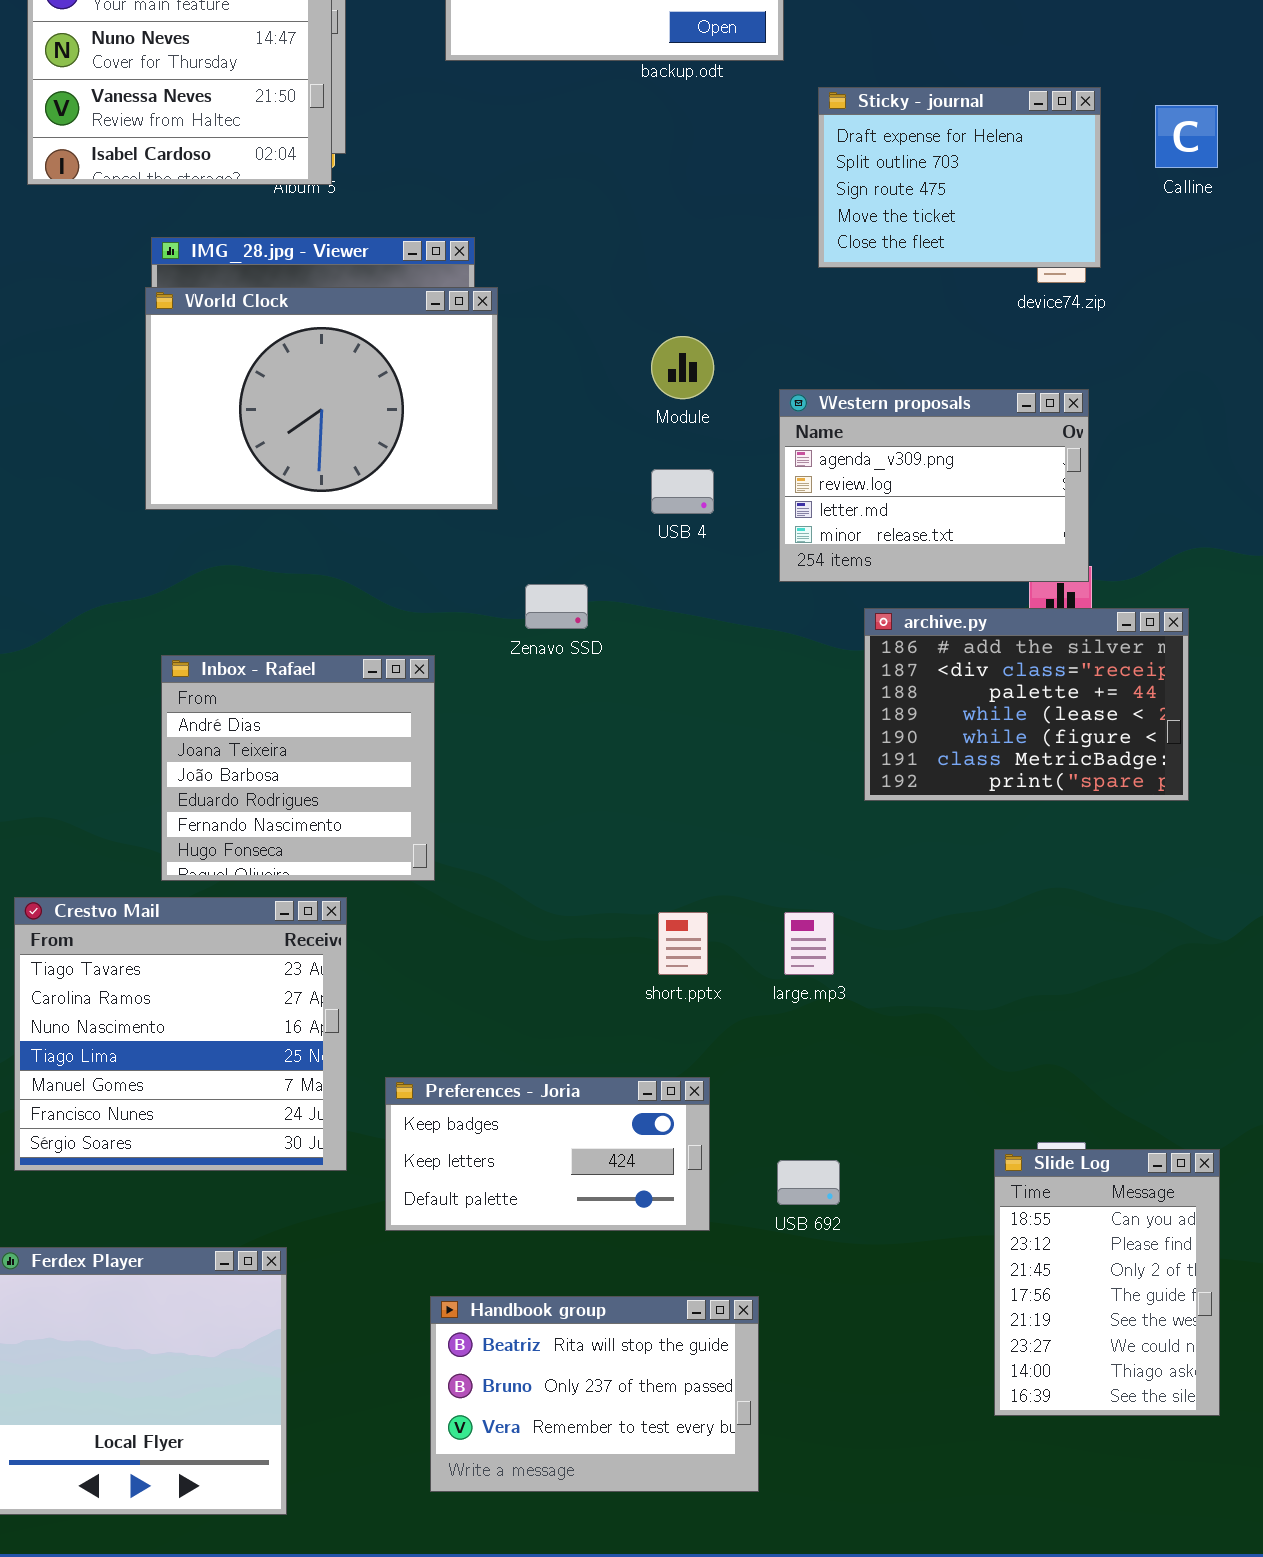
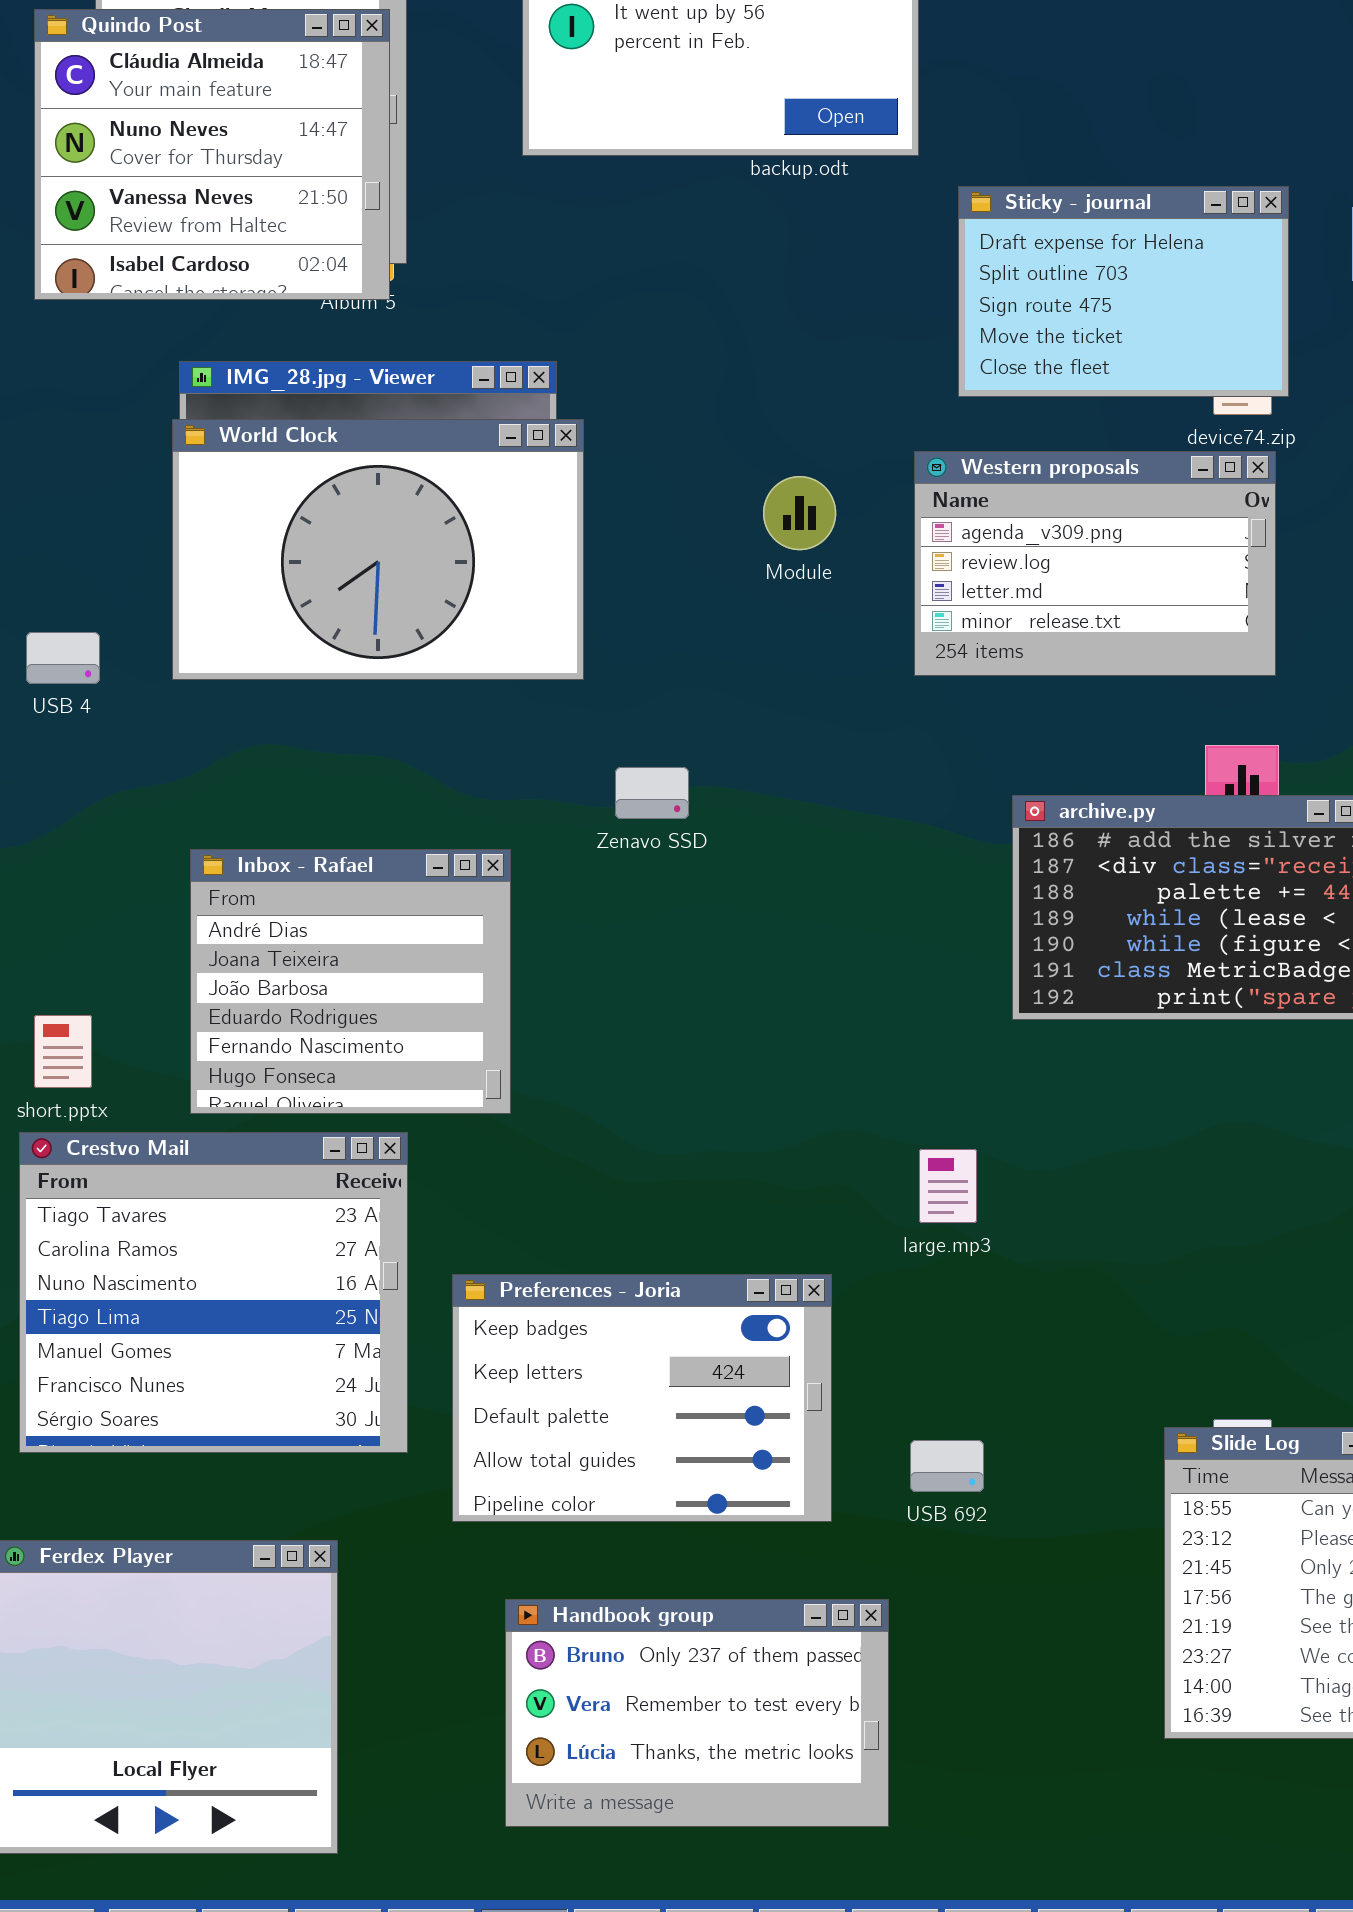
Western proposals: [779,389,1089,582] -> [914,451,1276,676], moved
USB 4: [651,469,714,514] -> [26,632,100,684], moved
short.pptx: [658,912,708,975] -> [34,1015,92,1088], moved
Preferences - Joria: [385,1077,710,1231] -> [452,1274,832,1522], resized
Handbook group: [430,1296,759,1492] -> [505,1599,889,1827], scrolled down 1 row

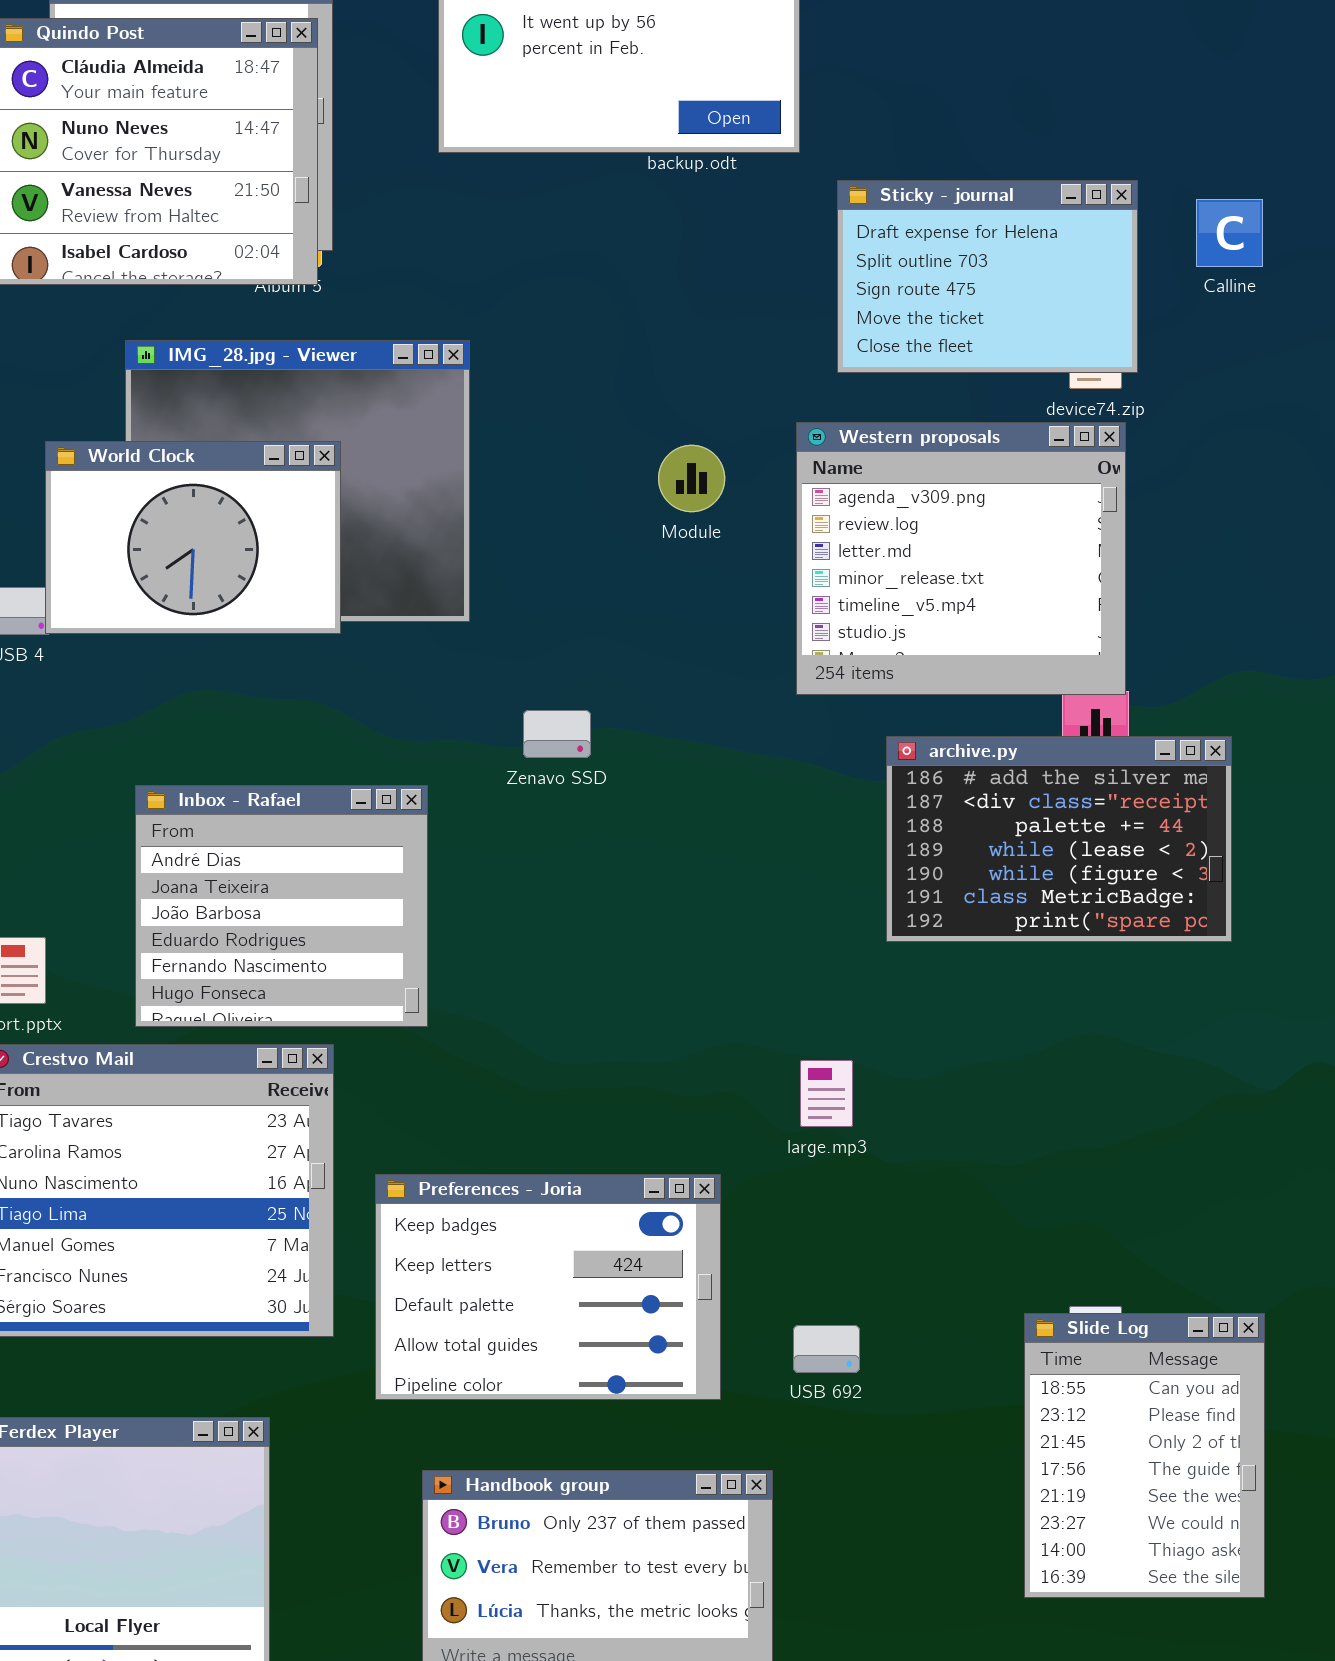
World Clock: [172,419,584,680] -> [45,441,341,634], moved, resized
Western proposals: [914,451,1276,676] -> [796,422,1126,695], resized

